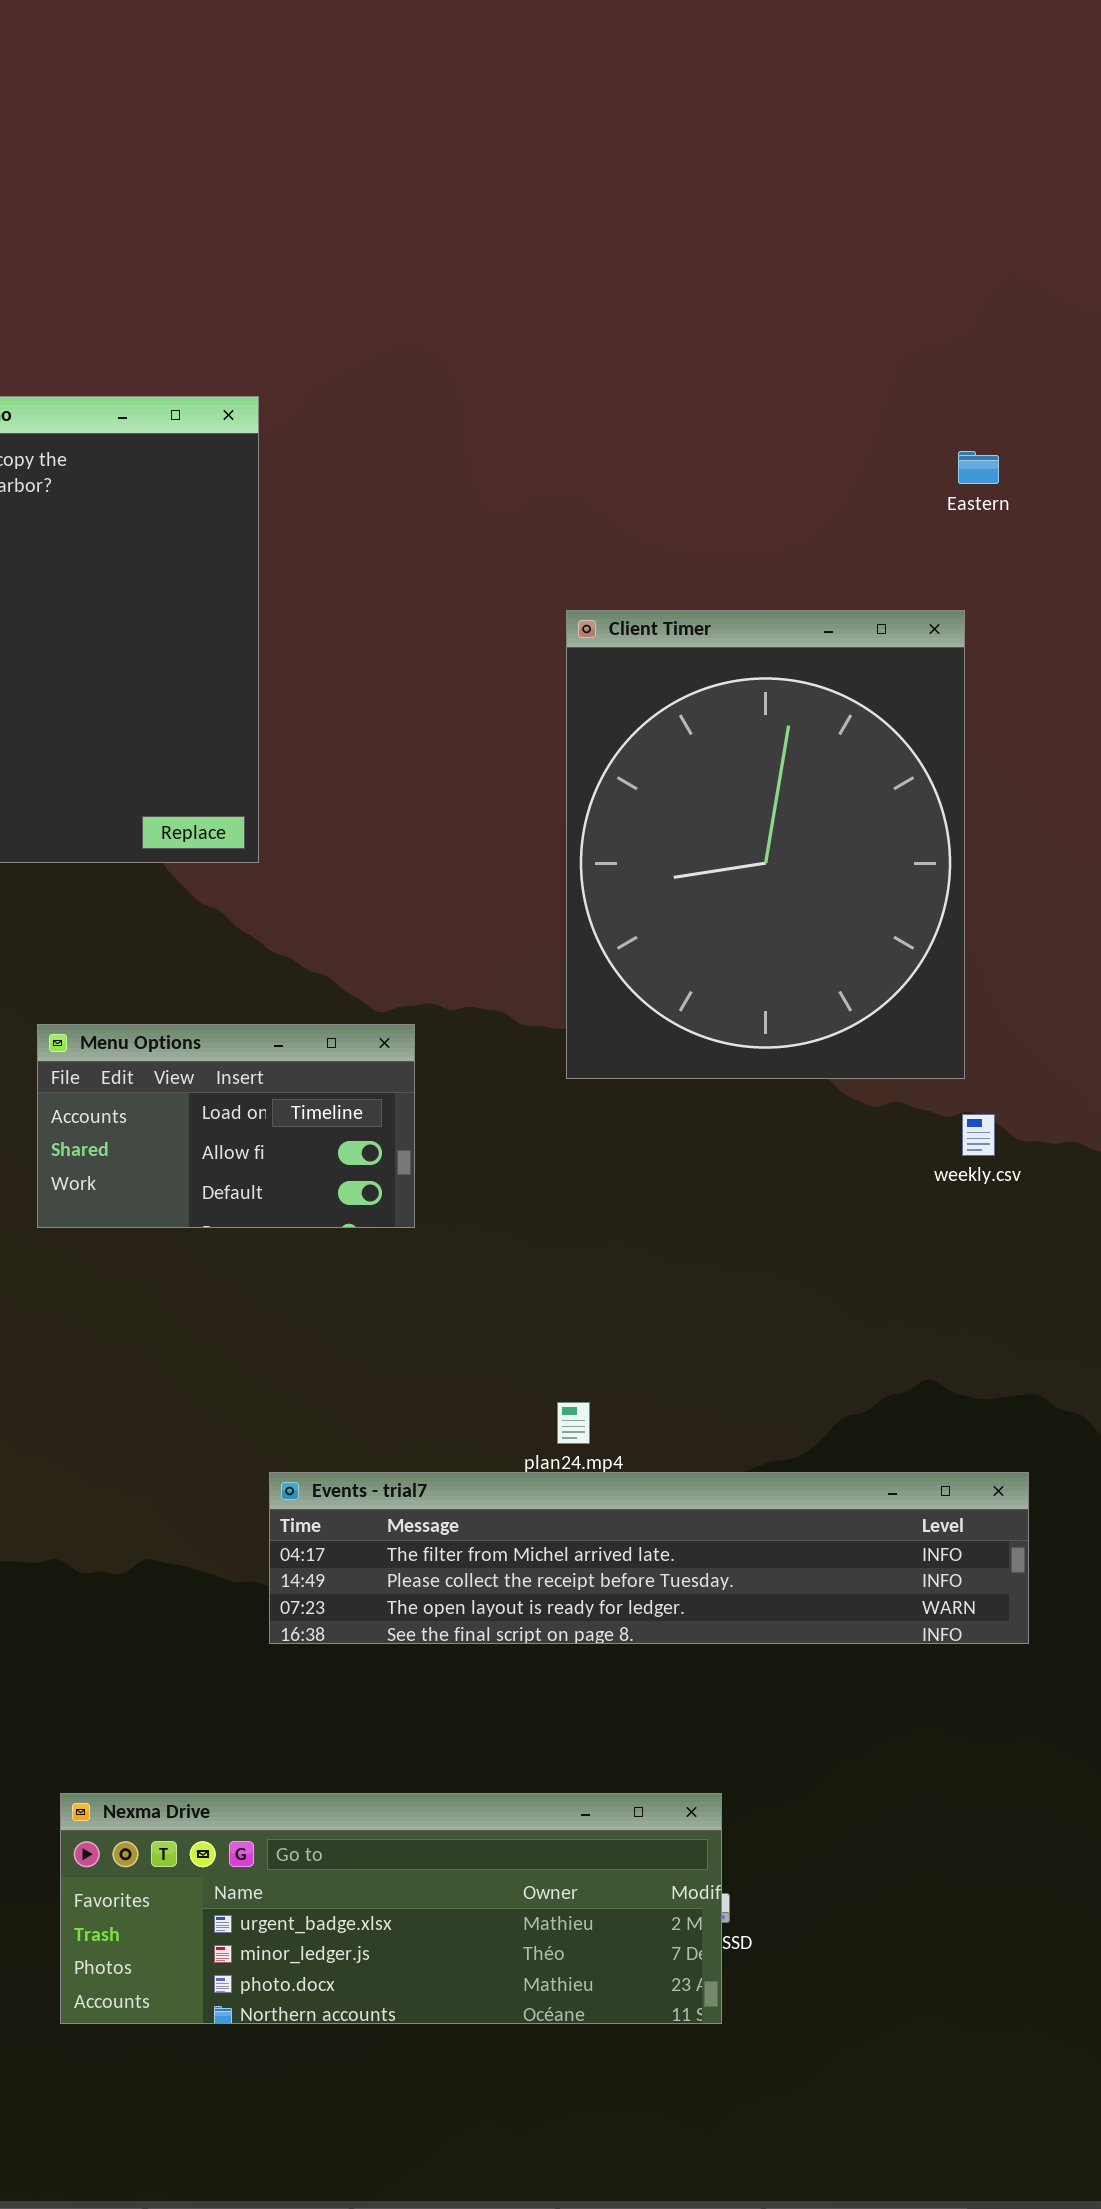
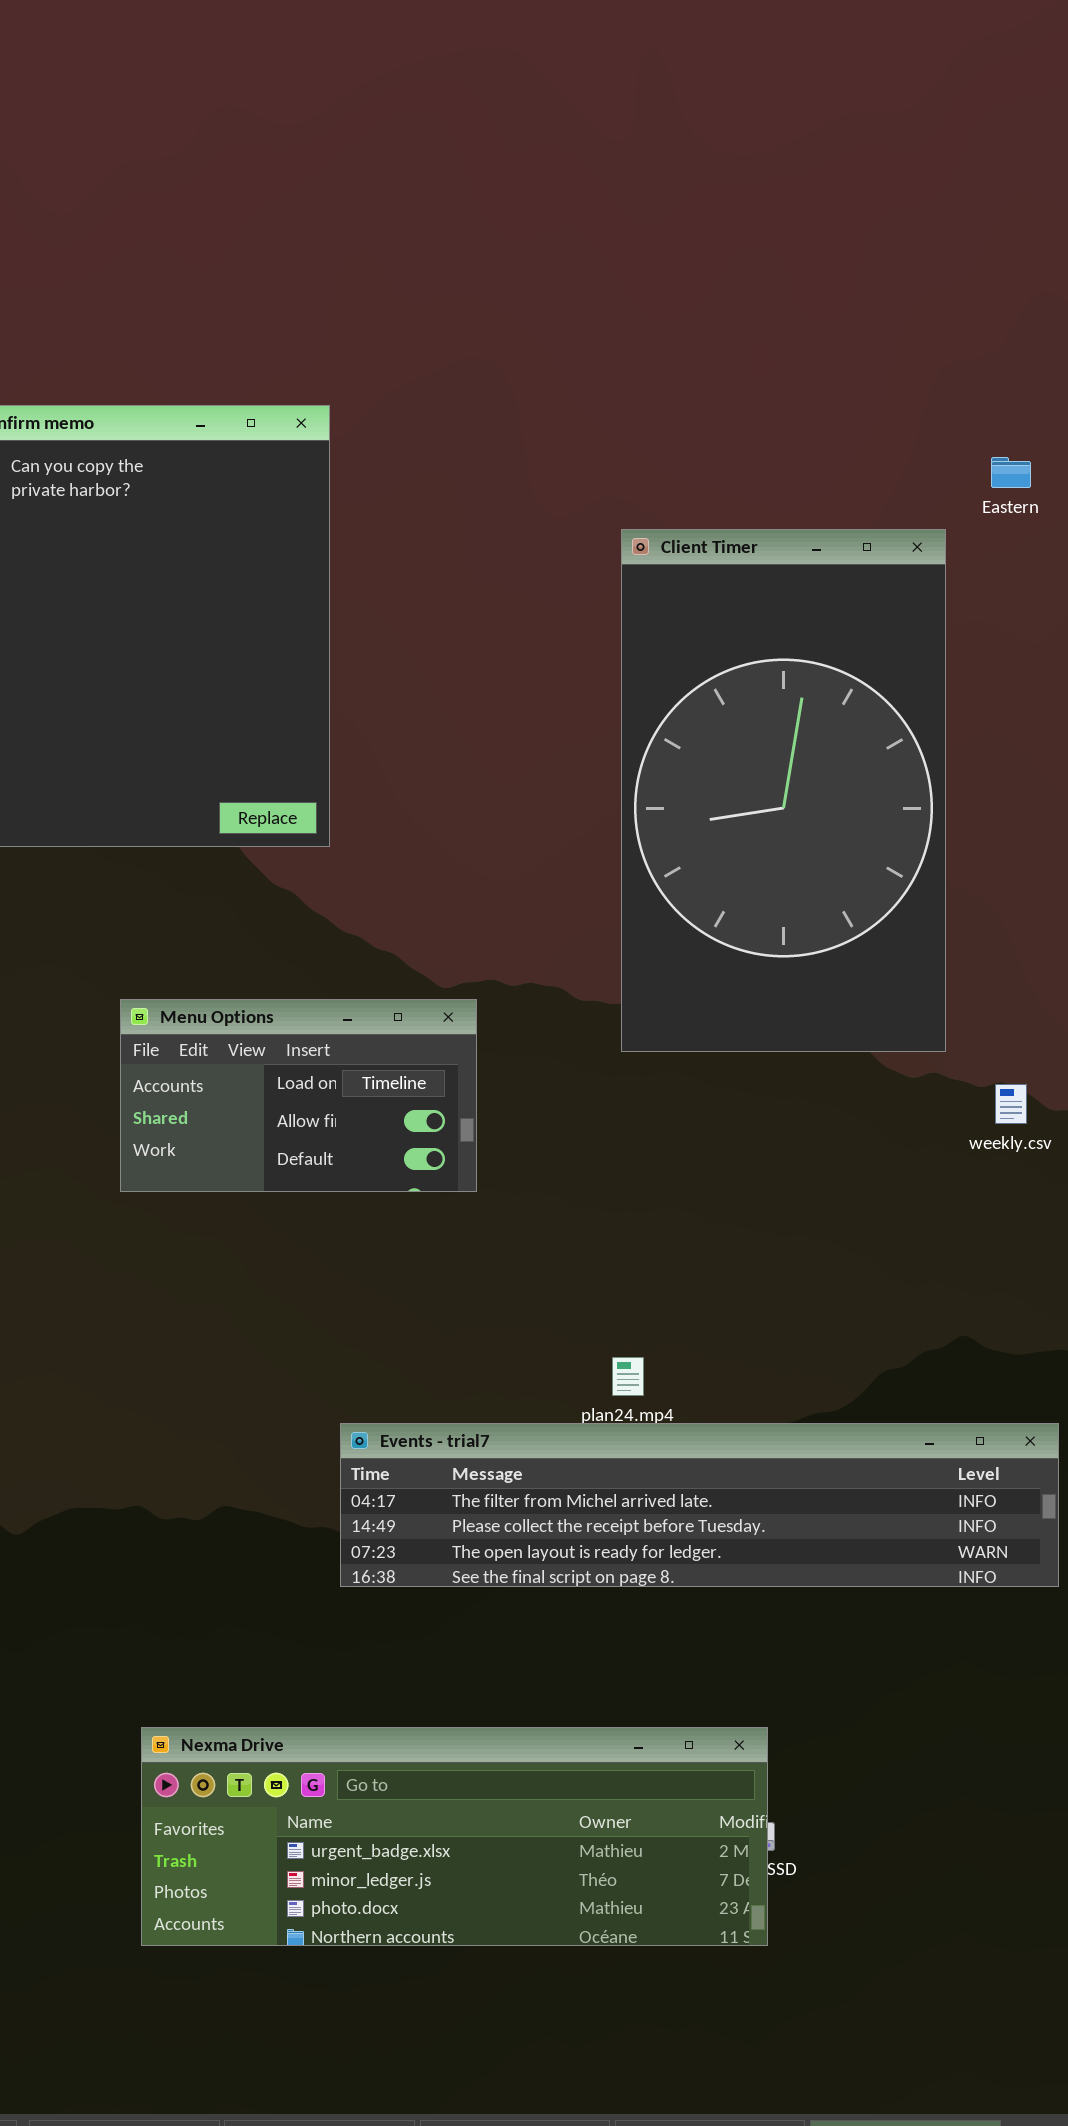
Client Timer: [566,610,965,1079] -> [621,529,946,1052], resized

